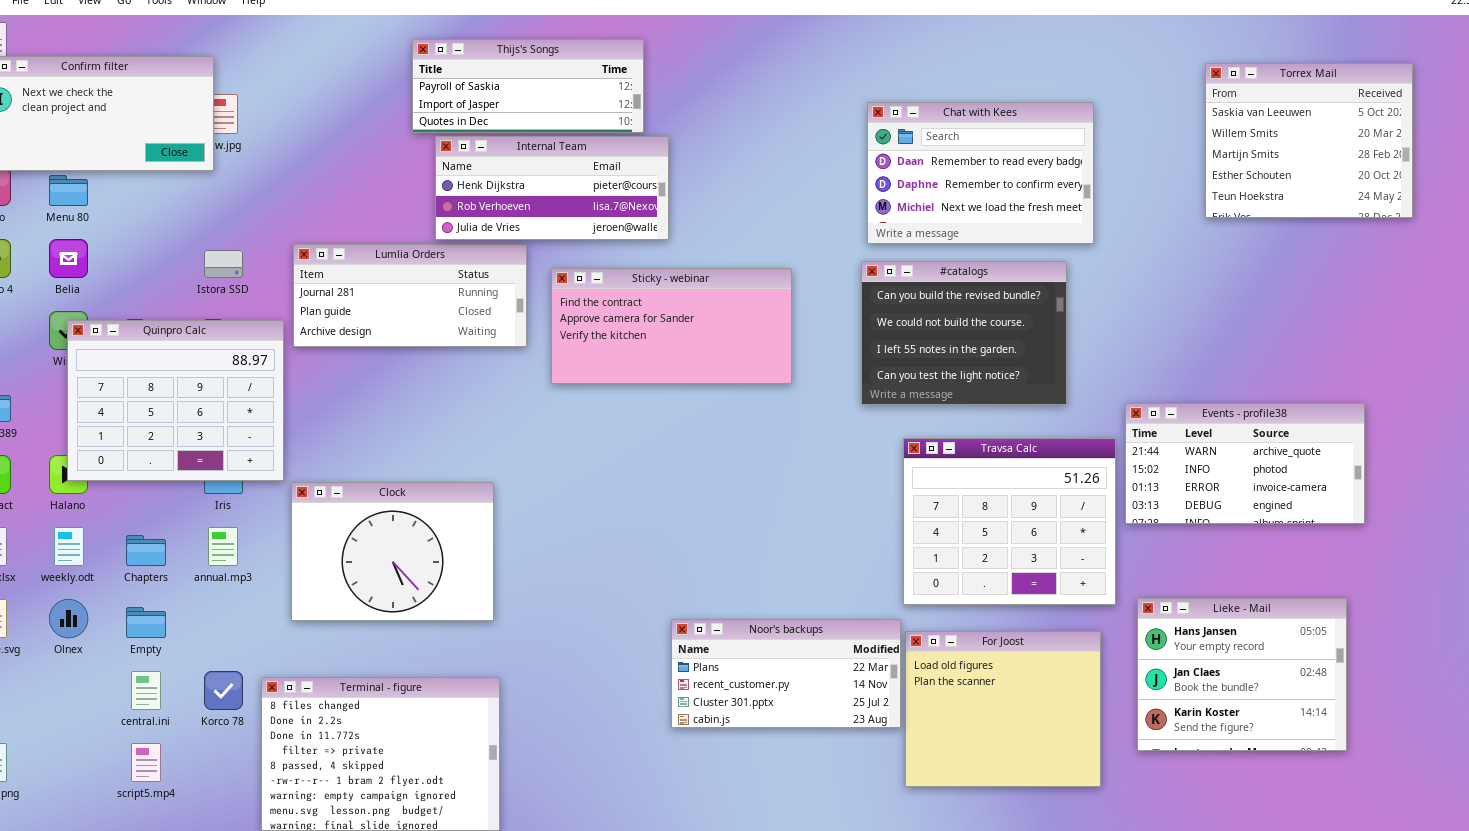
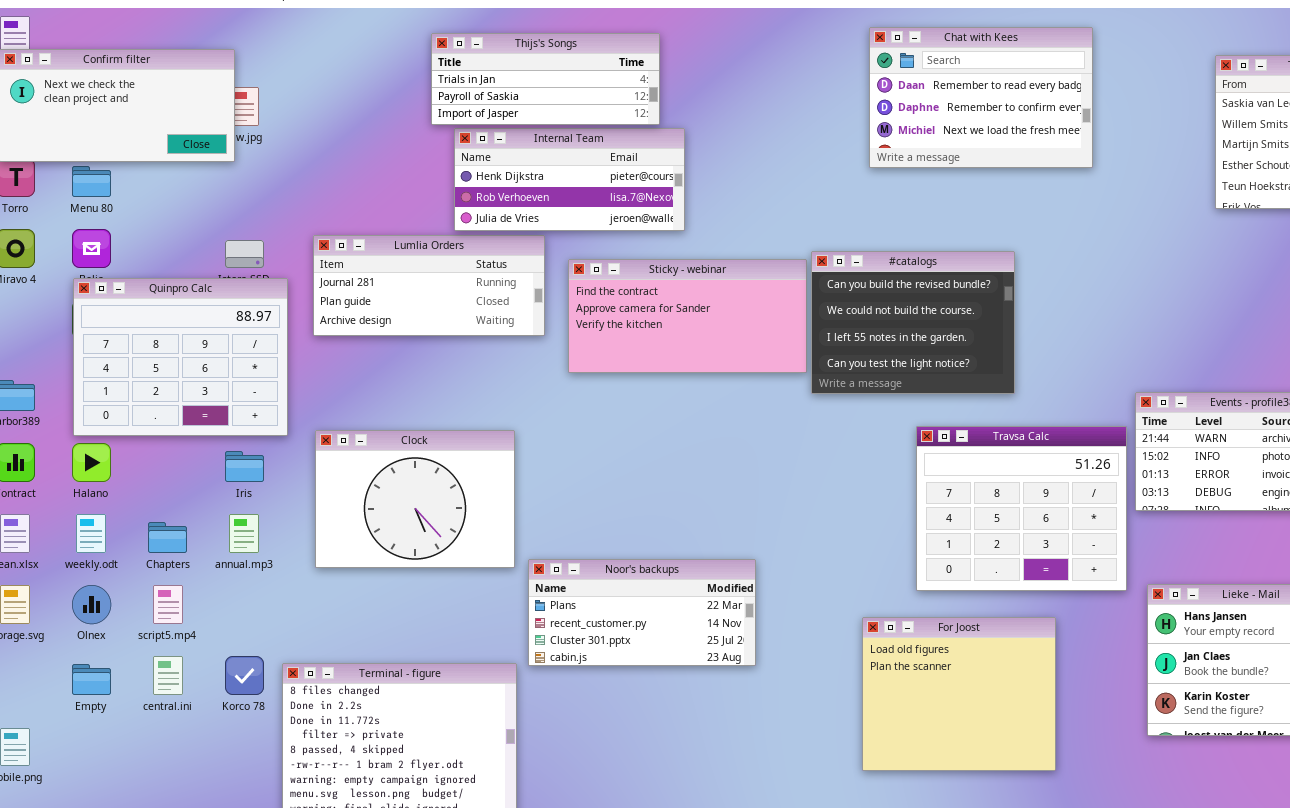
Thijs's Songs: [412,39,644,133] -> [431,33,660,125], scrolled up 1 row
Chat with Kees: [867,102,1094,244] -> [869,27,1093,168], moved
#catalogs: [861,261,1067,405] -> [811,251,1015,394], moved
Quinpro Calc: [67,320,284,481] -> [73,278,288,436], moved
Clock: [291,482,494,621] -> [315,430,515,568], moved
Empty: [126,607,166,638] -> [72,664,111,695], moved
Noor's backups: [671,619,901,728] -> [528,559,756,666], moved
For Joost: [905,631,1101,787] -> [862,617,1056,771], moved
script5.mp4: [131,743,161,782] -> [153,585,183,624], moved

